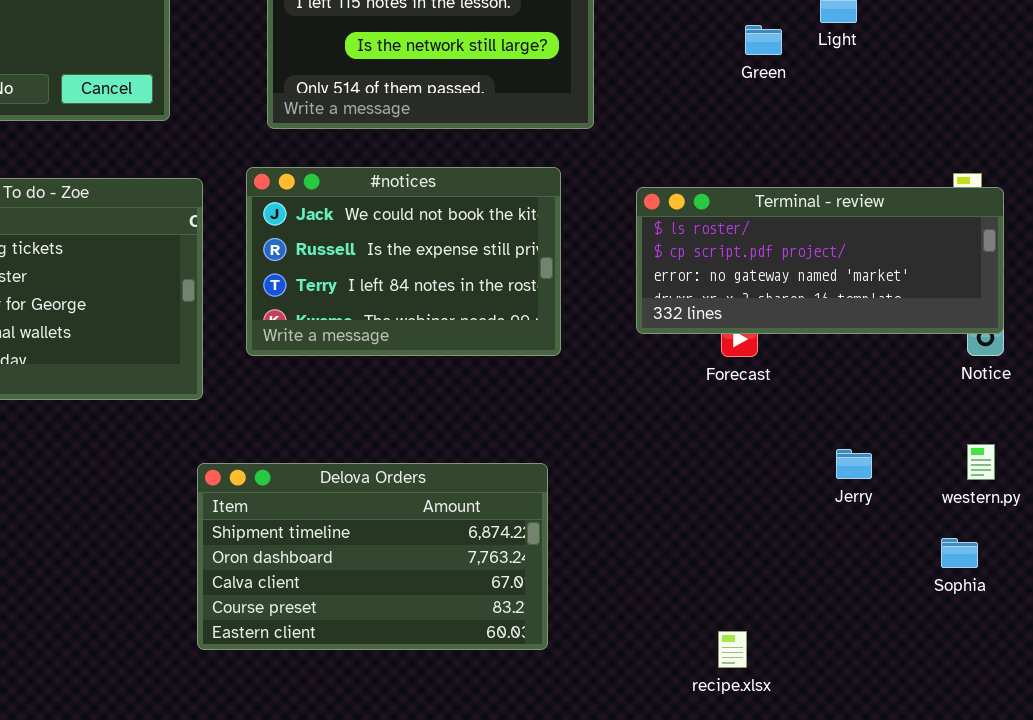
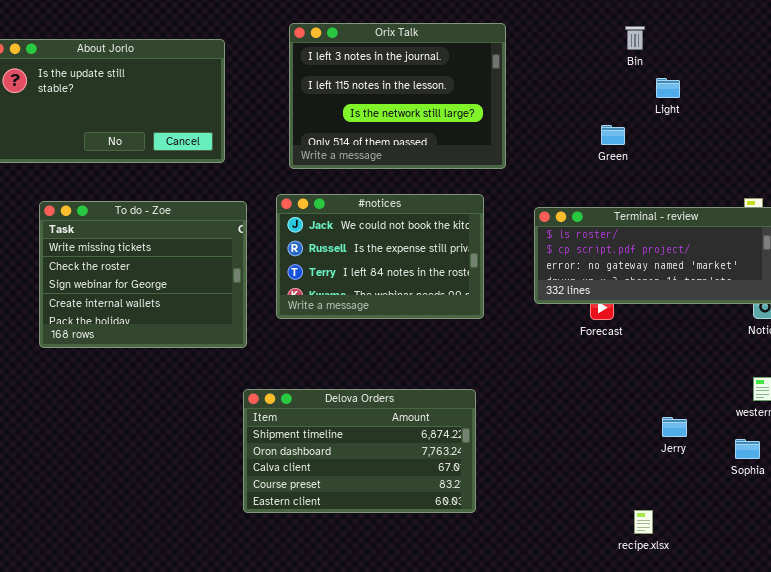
Green: [745,25,782,55] -> [601,125,625,145], moved
Jerry: [836,449,872,479] -> [662,417,687,437], moved
recipe.xlsx: [718,631,747,668] -> [634,510,653,534], moved

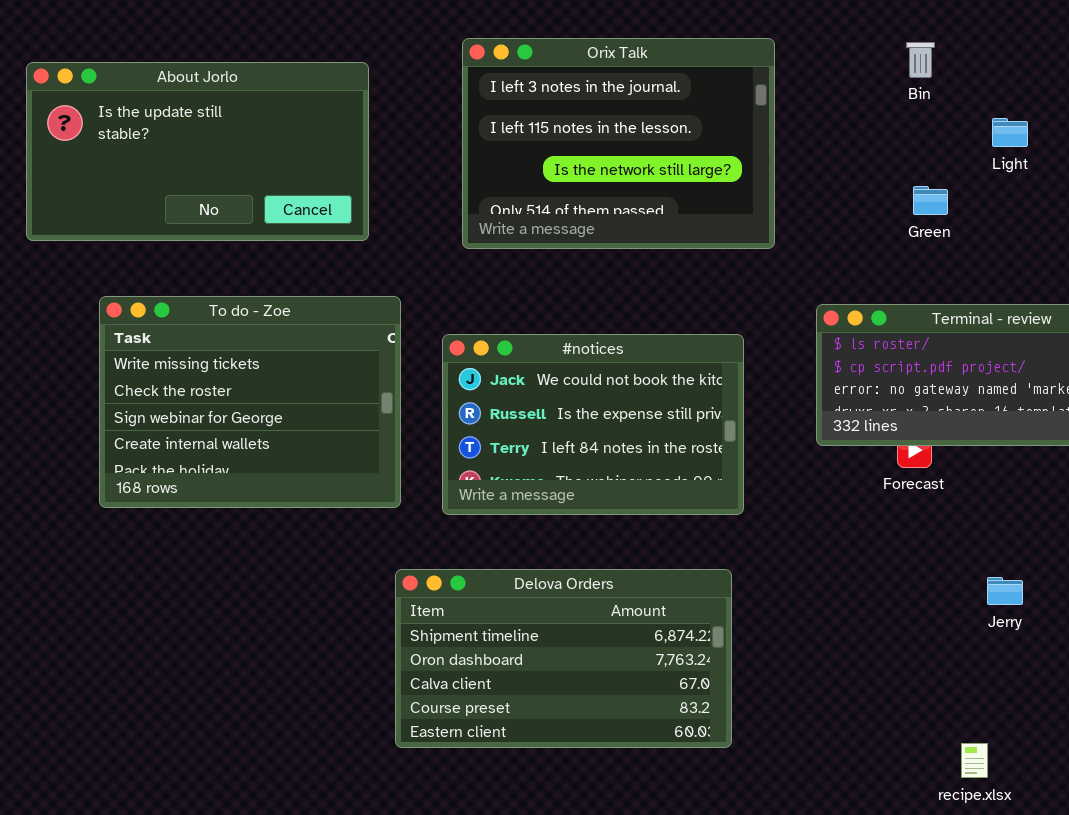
Bin: [625,26,645,50] -> [906,42,935,78], moved
#notices: [276,194,484,319] -> [442,334,744,515], moved
Jerry: [662,417,687,437] -> [987,577,1023,605], moved

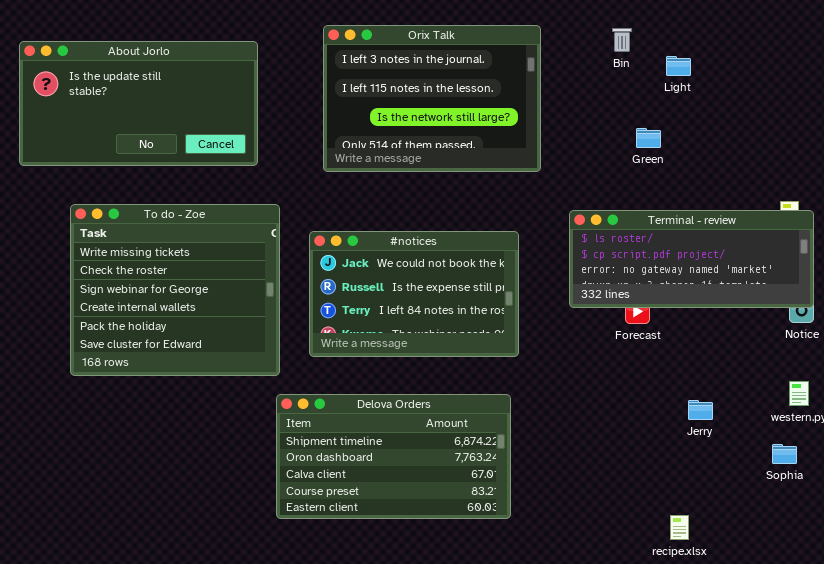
Bin: [906,42,935,78] -> [612,28,632,52], moved
Light: [992,118,1028,147] -> [666,56,691,76], moved
To do - Zoe: [99,296,401,508] -> [70,204,280,376], resized

